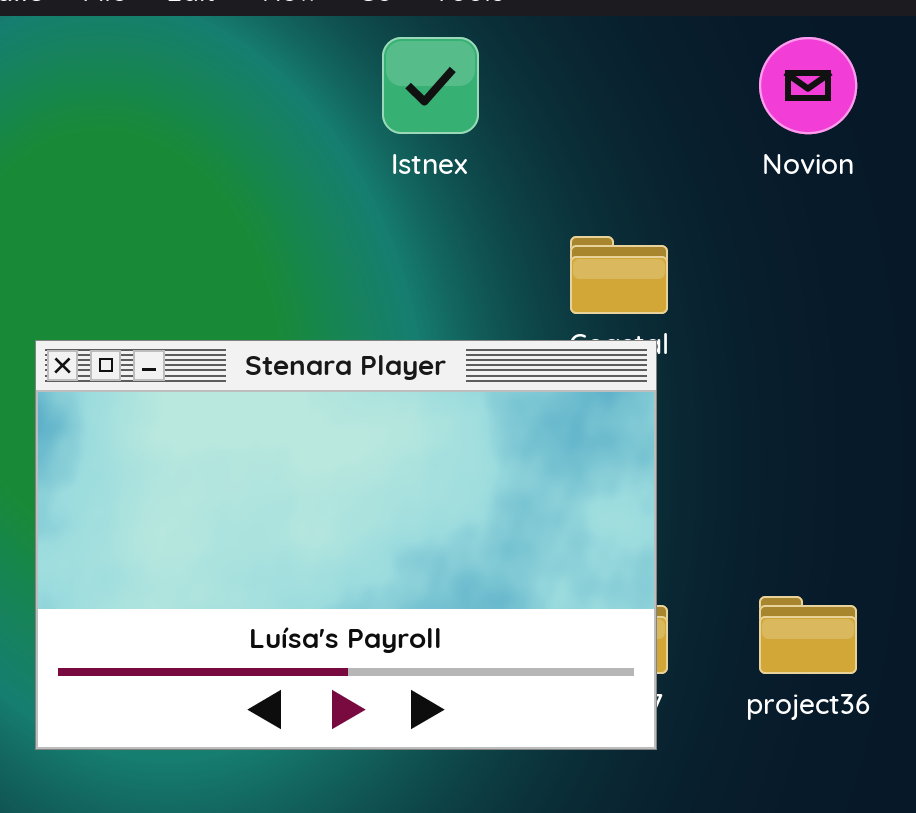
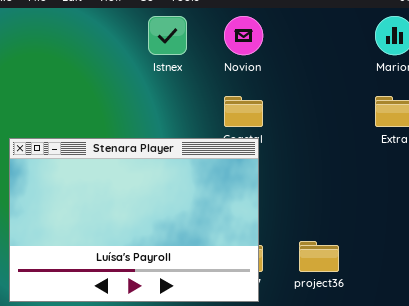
Novion: [759,37,857,134] -> [224,16,263,55], moved

